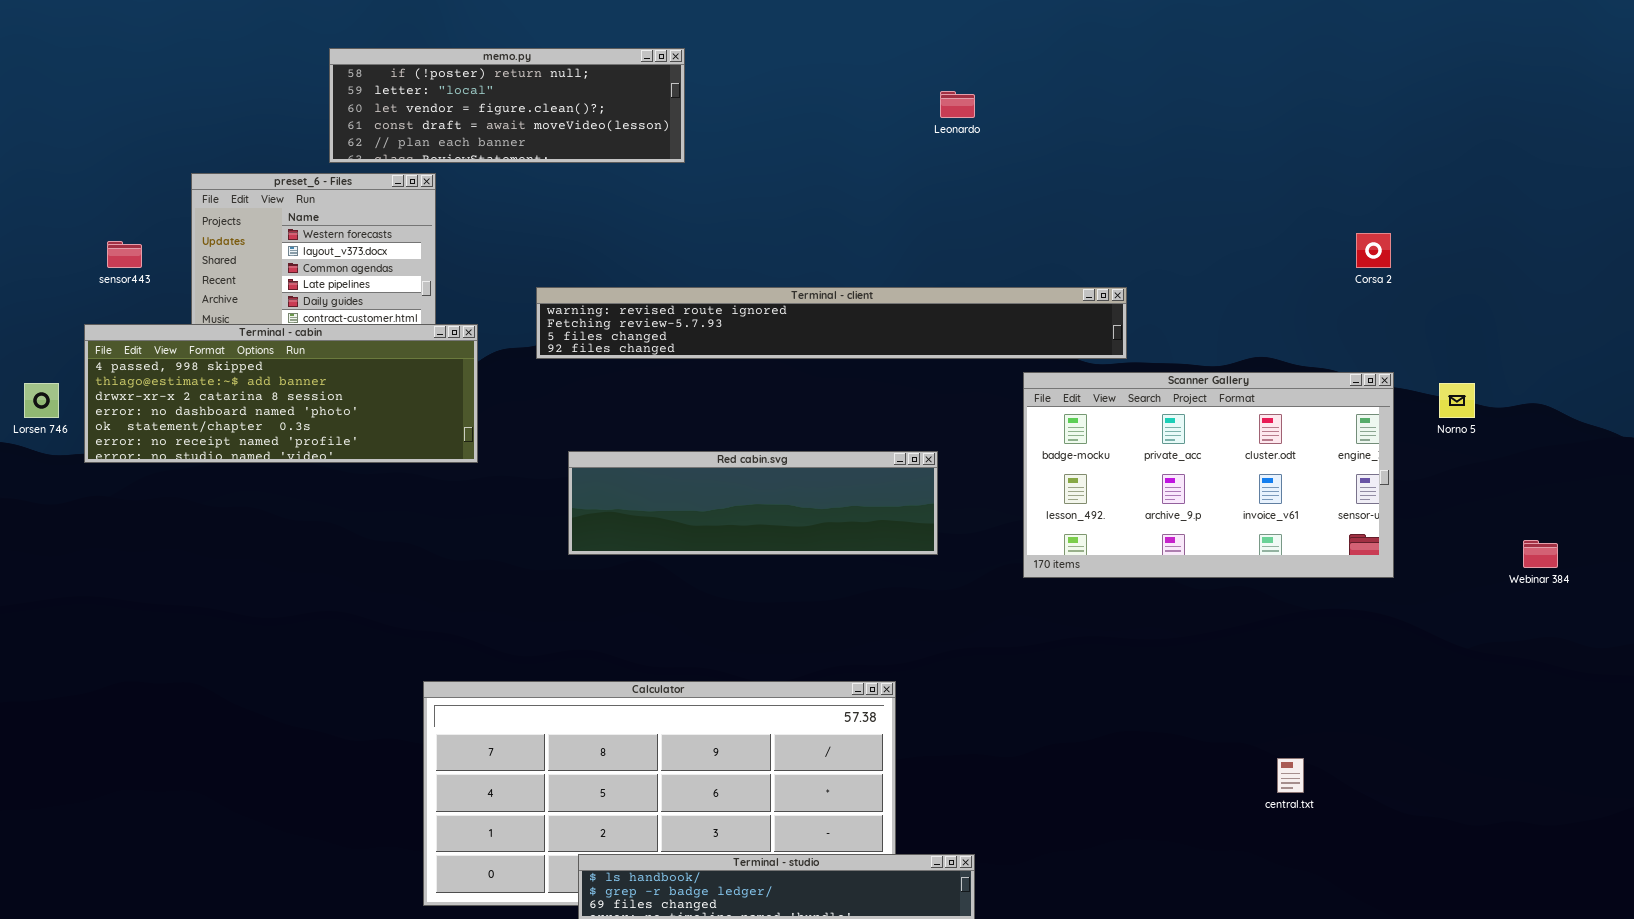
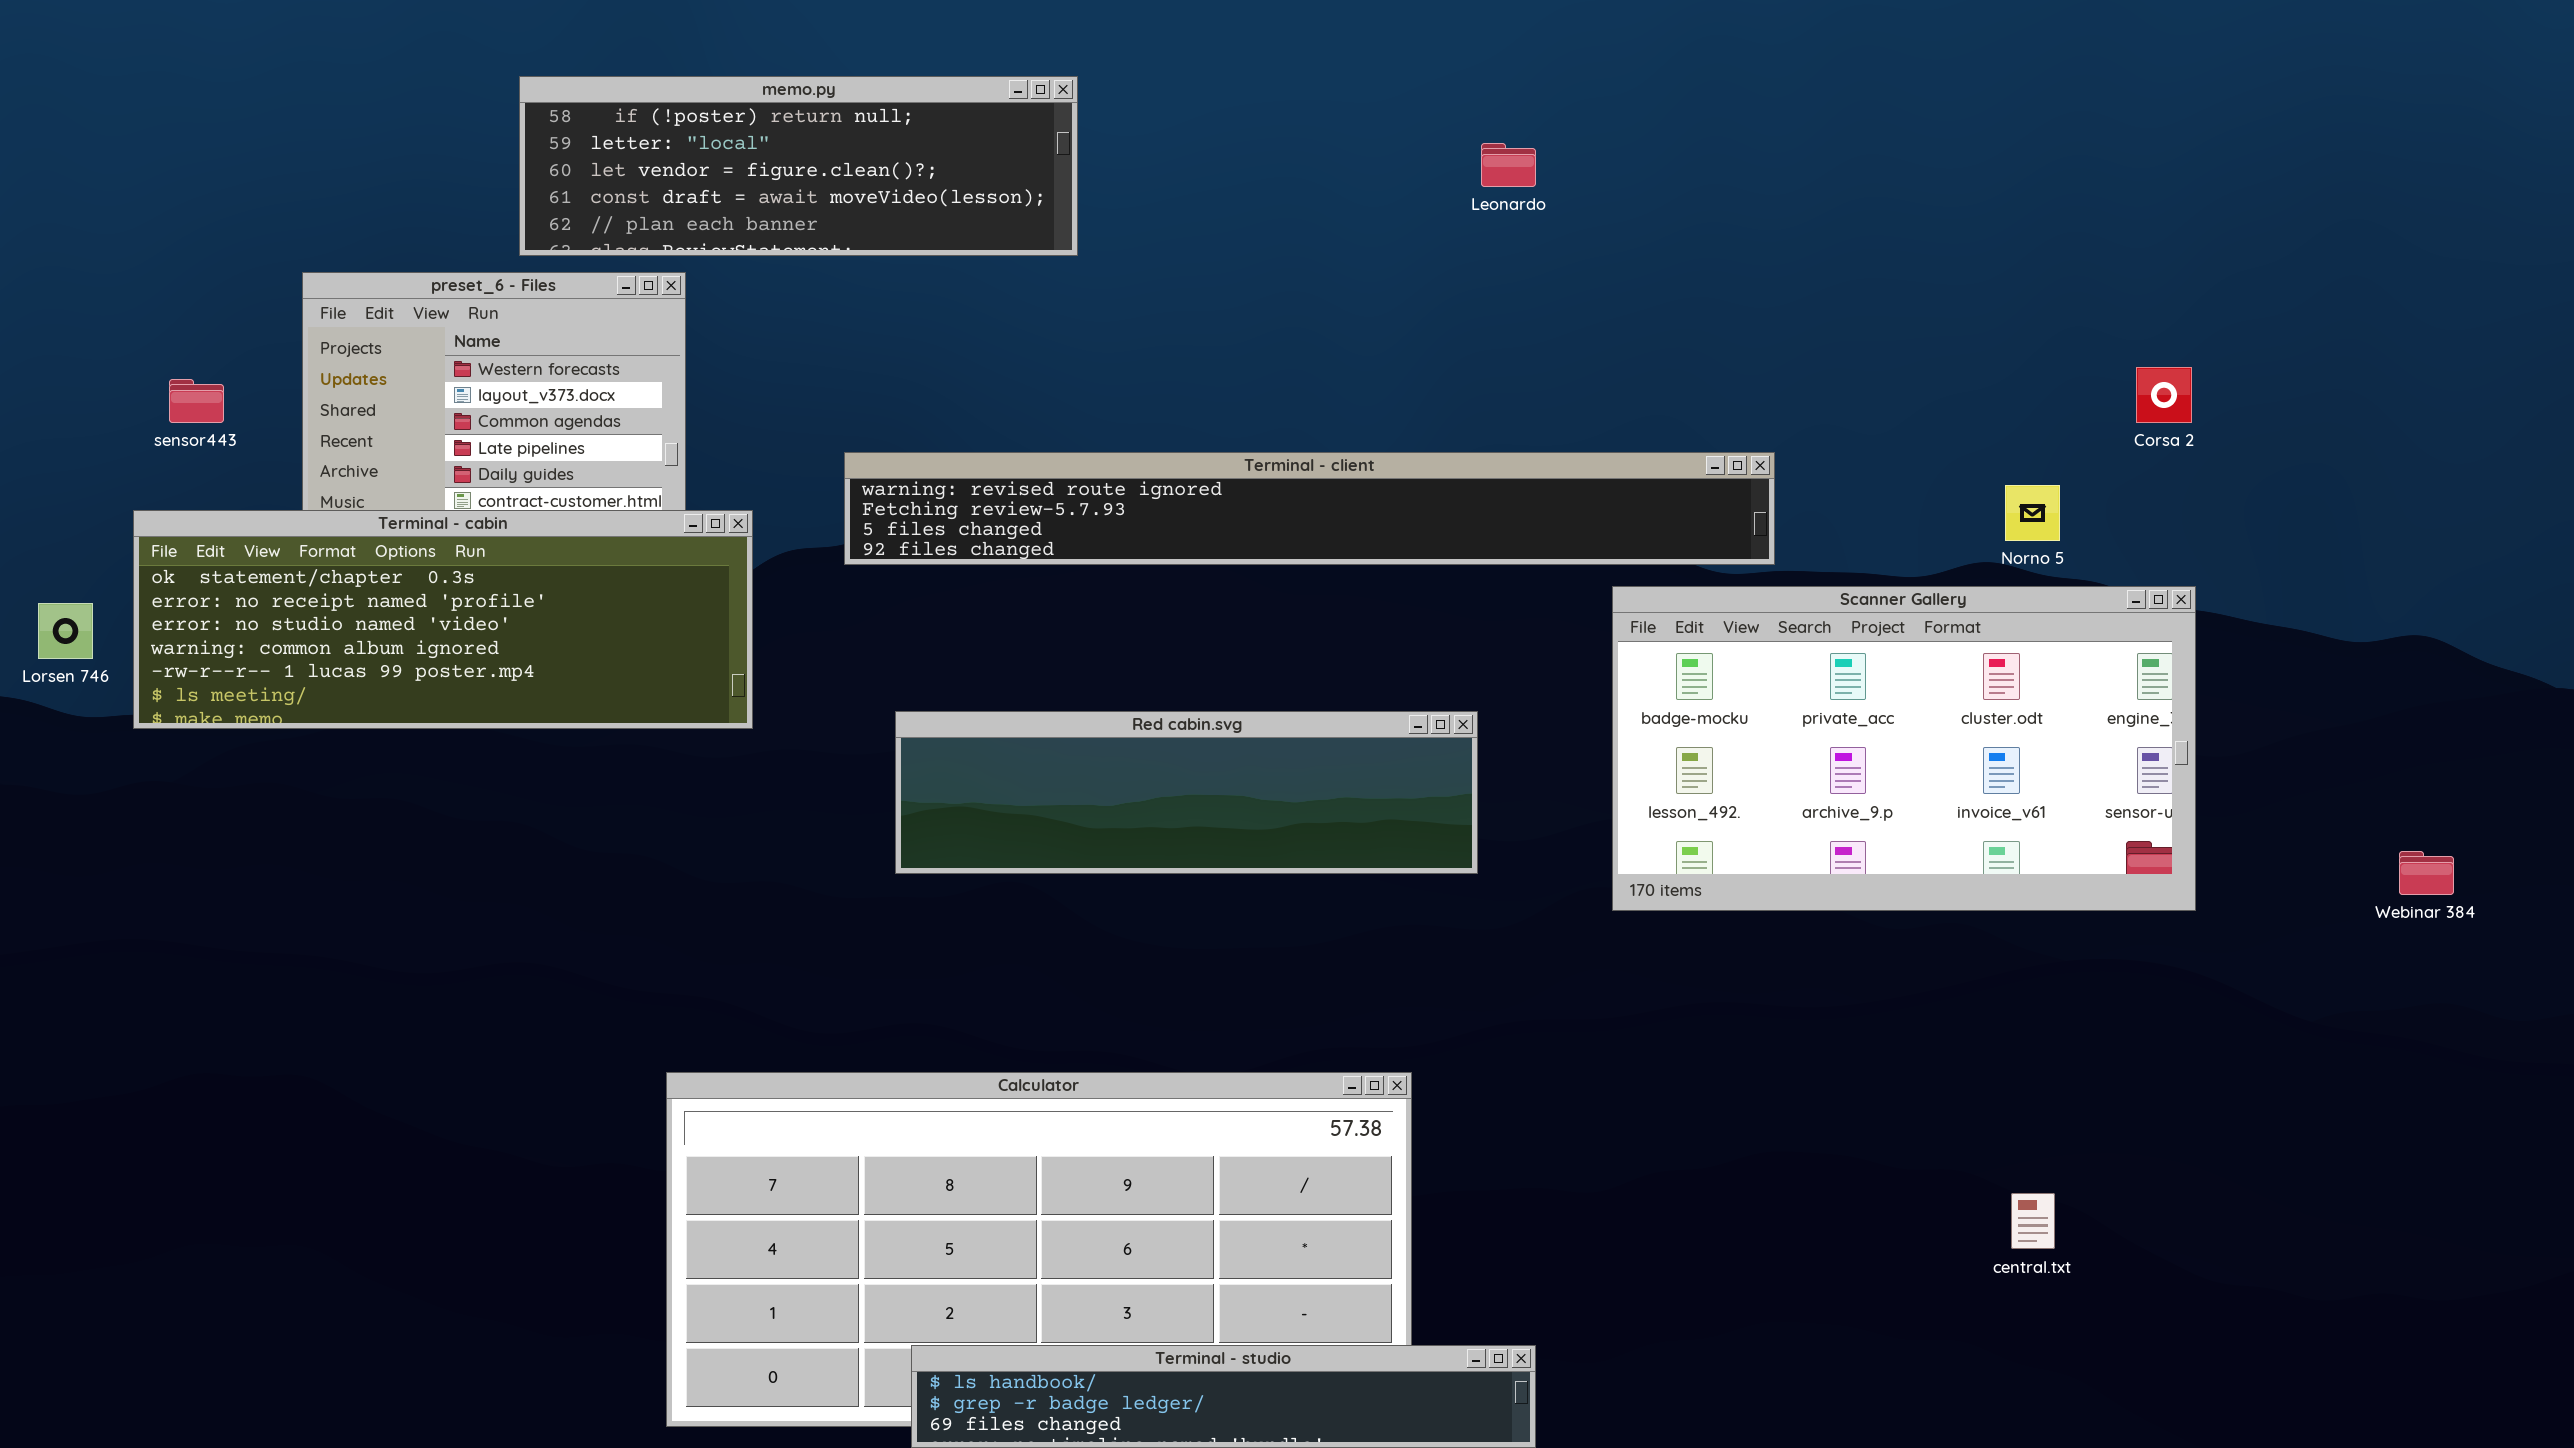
Terminal - cabin: [84,324,478,463] -> [133,510,753,729], scrolled down 4 rows
Norno 5: [1439,383,1475,418] -> [2005,485,2060,541], moved

